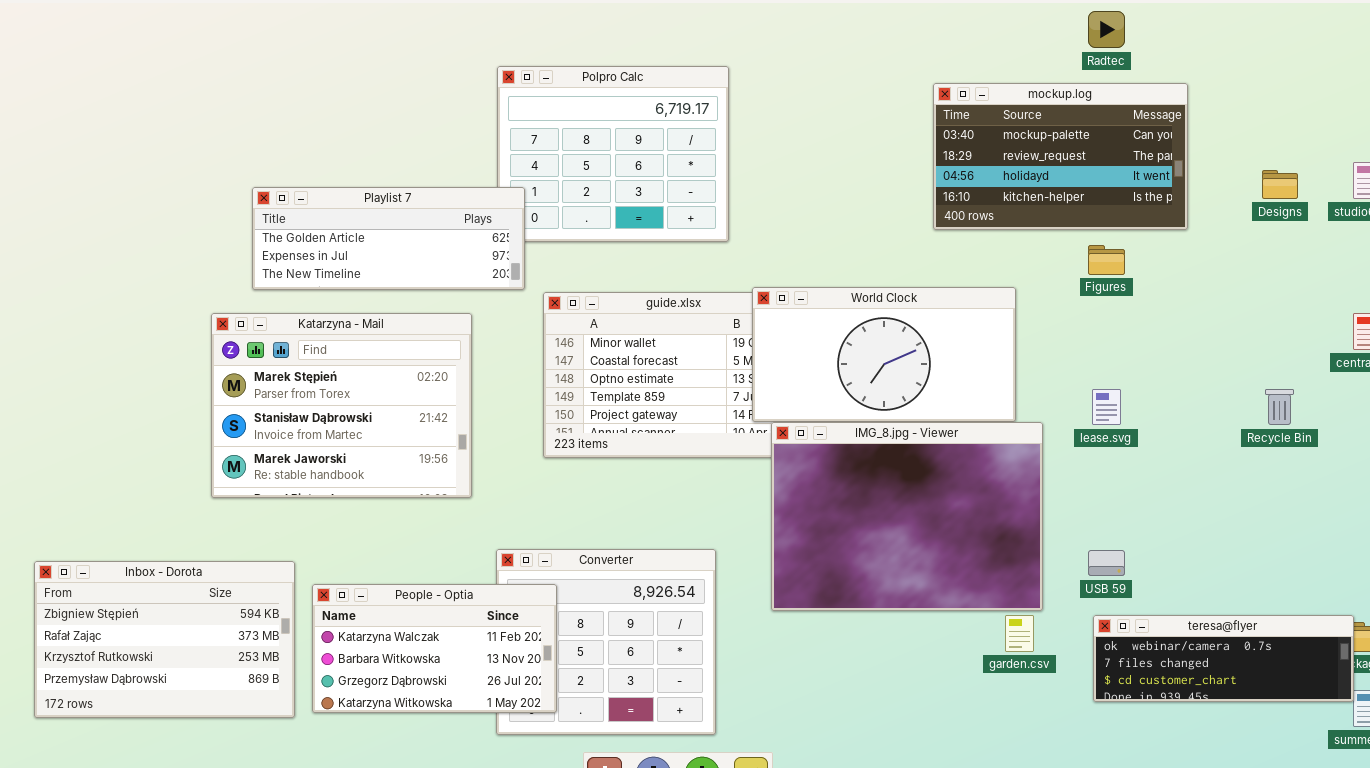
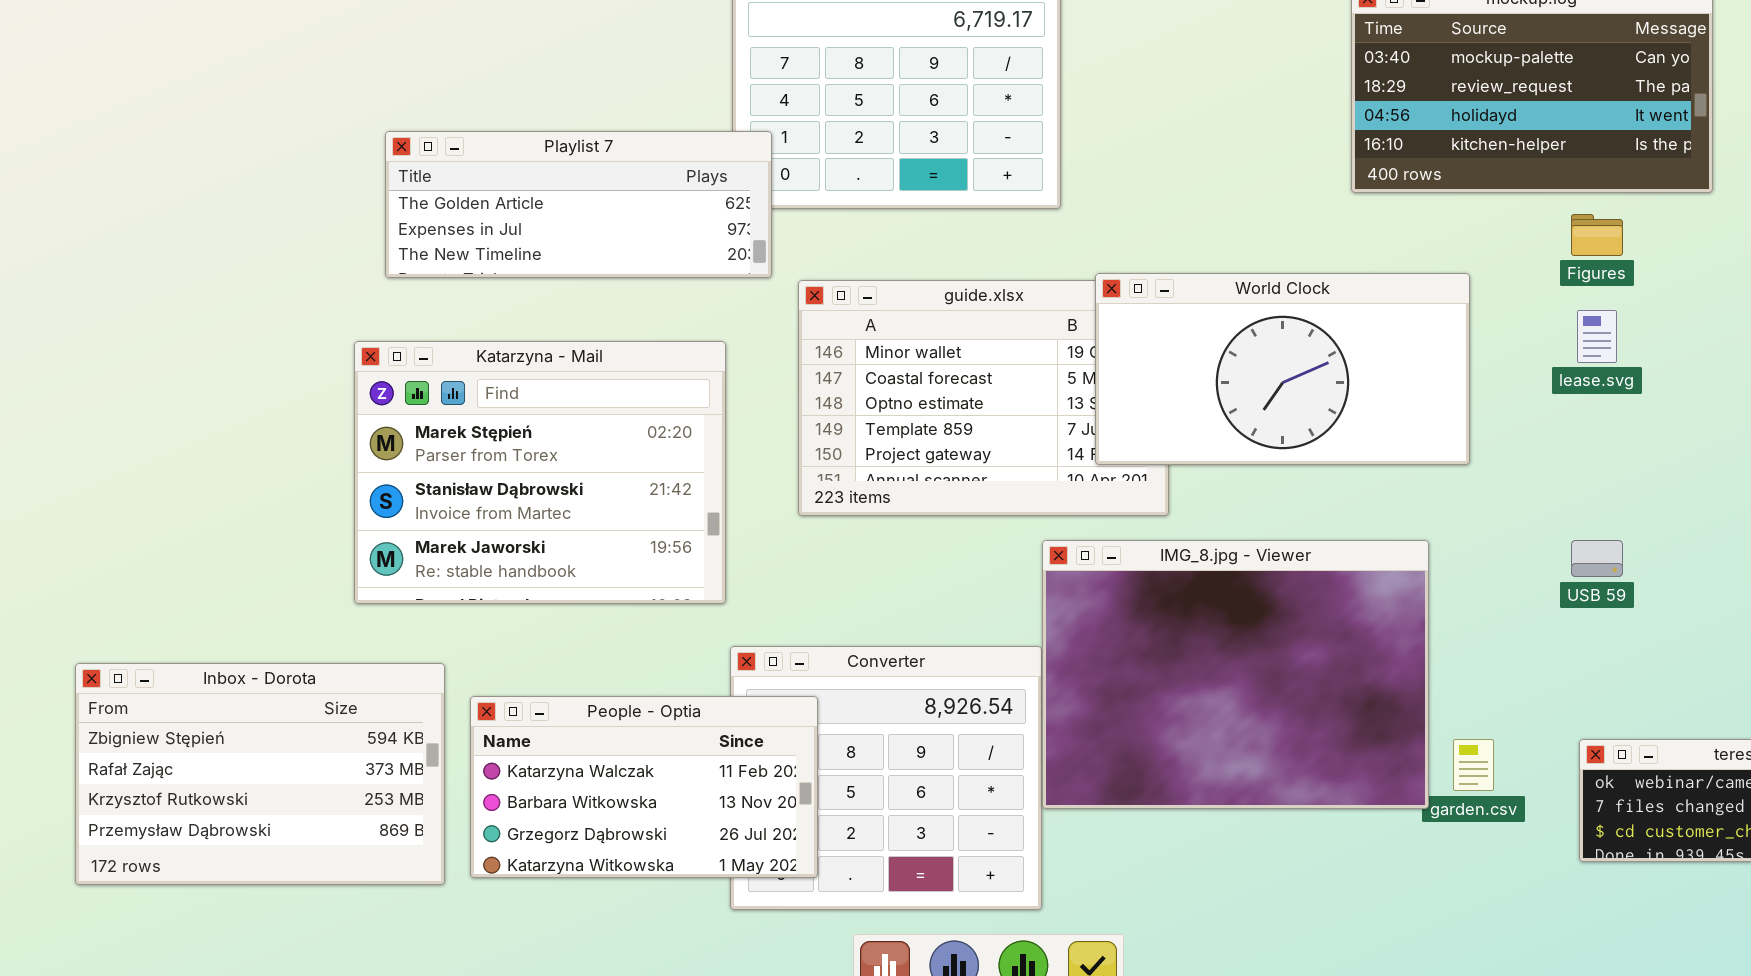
Katarzyna - Mail: [211,313,472,498] -> [354,341,726,604], moved
lease.svg: [1092,389,1121,425] -> [1577,310,1617,363], moved
IMG_8.jpg - Viewer: [771,422,1043,611] -> [1042,540,1429,809], moved
USB 59: [1088,550,1125,576] -> [1571,540,1623,577], moved

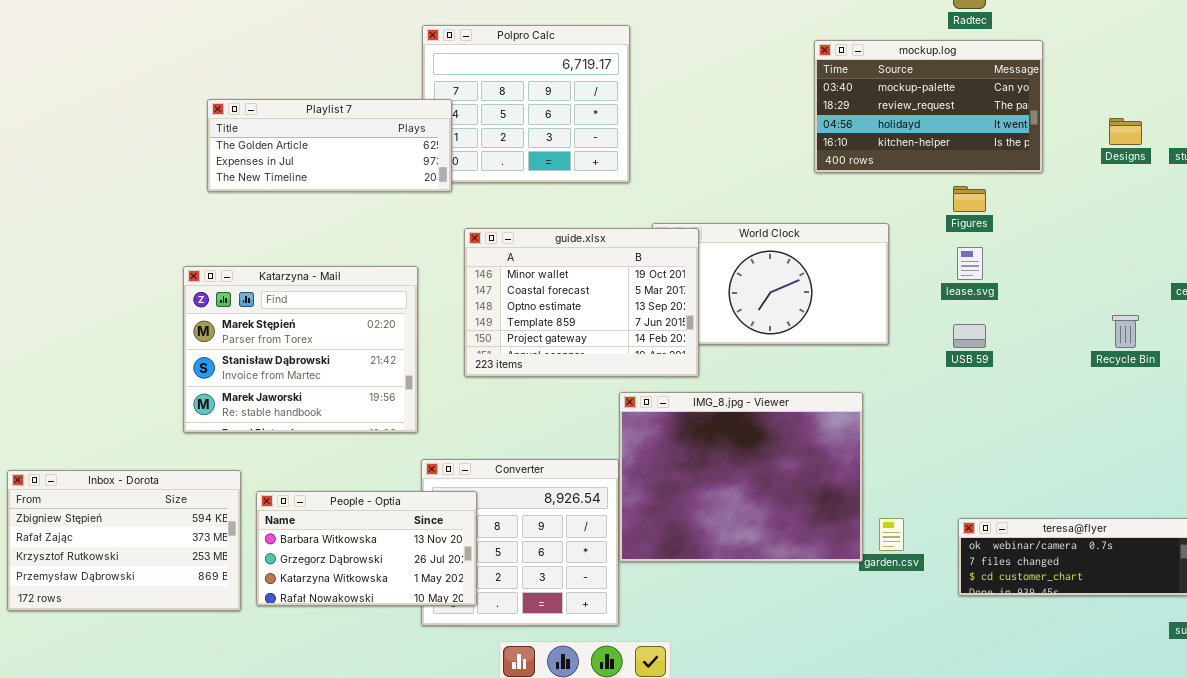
Playlist 7: [385,131,772,278] -> [207,99,452,192], moved
guide.xlsx: [798,280,1169,516] -> [464,228,699,377], raised
USB 59: [1571,540,1623,577] -> [953,324,986,348], moved
People - Optia: [470,696,818,878] -> [256,491,477,606], scrolled down 1 row

